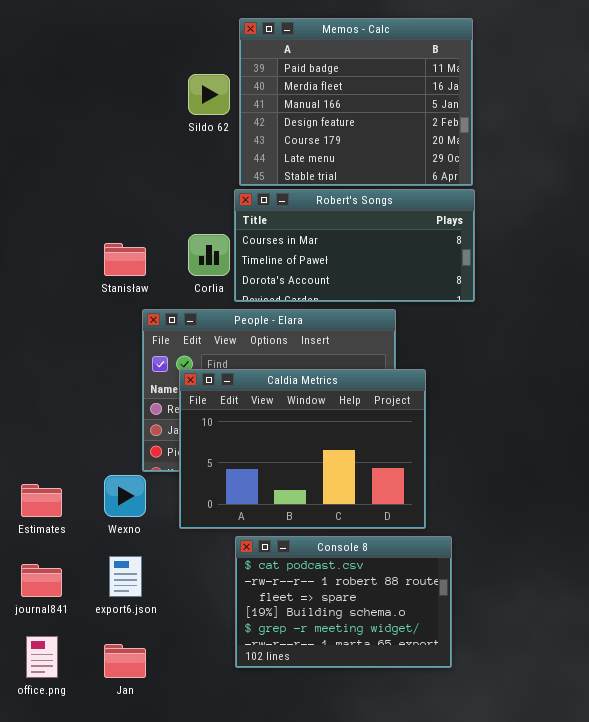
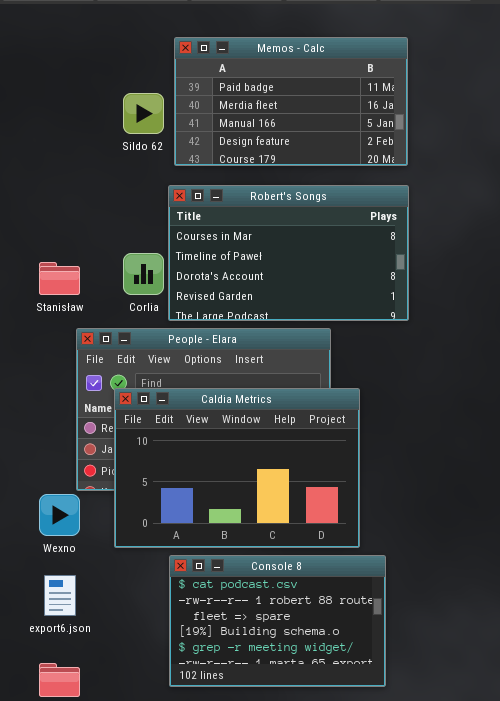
Memos - Calc: [239,18,473,186] -> [174,37,408,166], resized
Robert's Songs: [234,189,475,302] -> [168,185,409,321], resized

